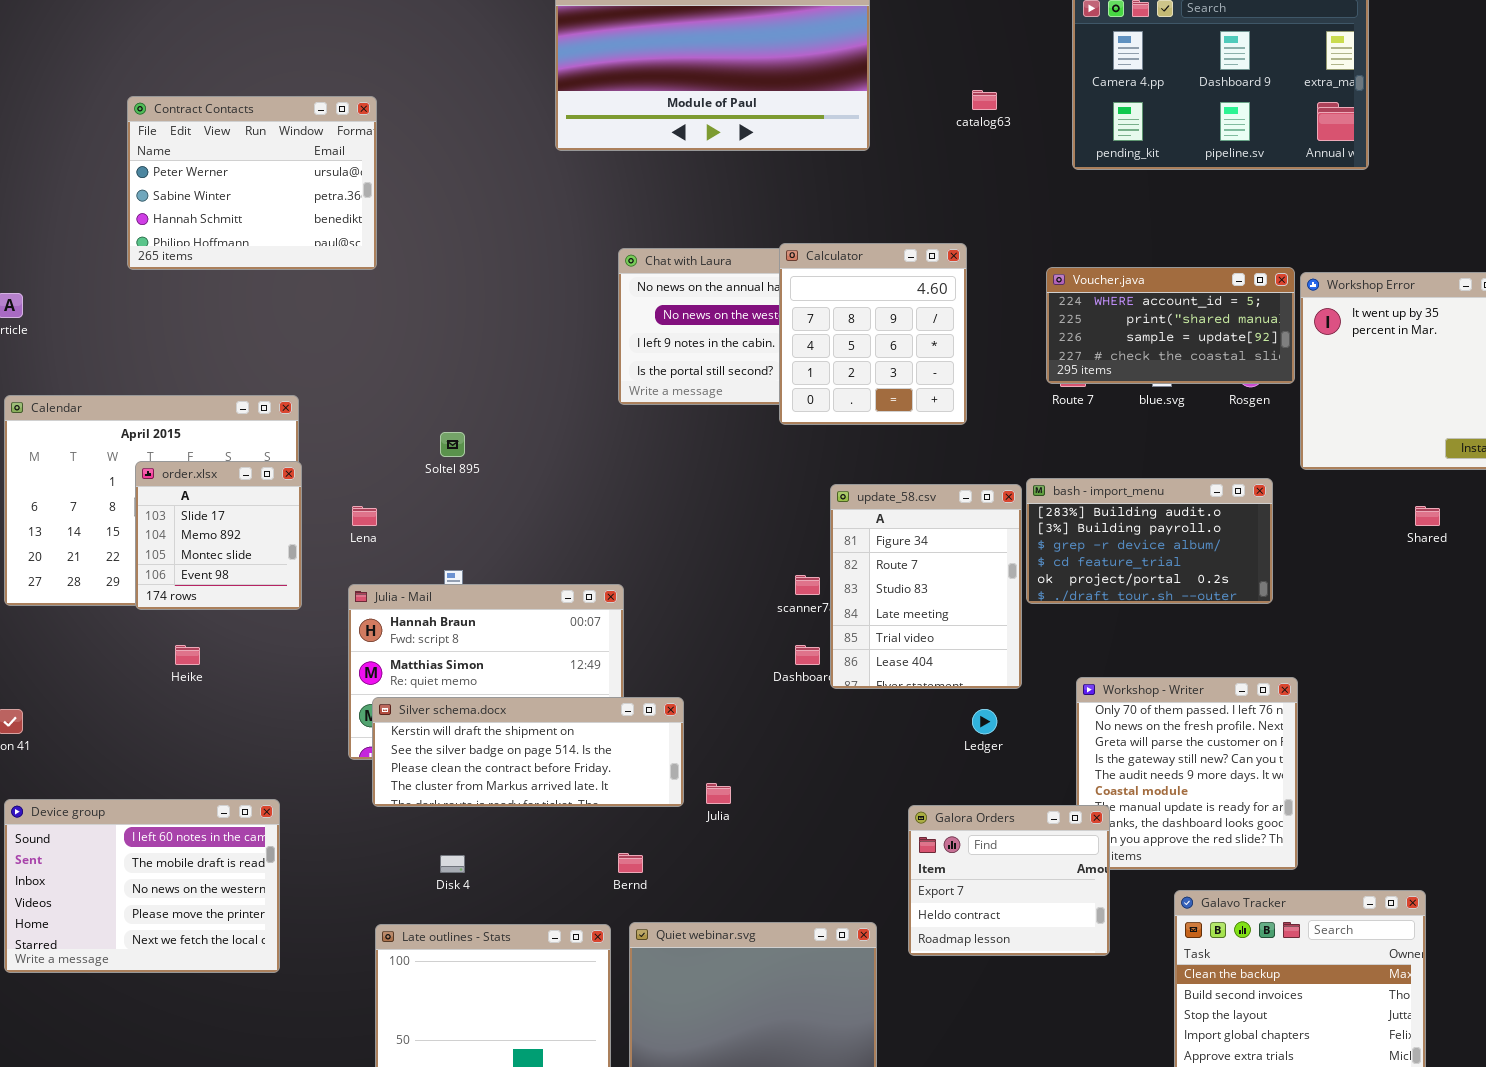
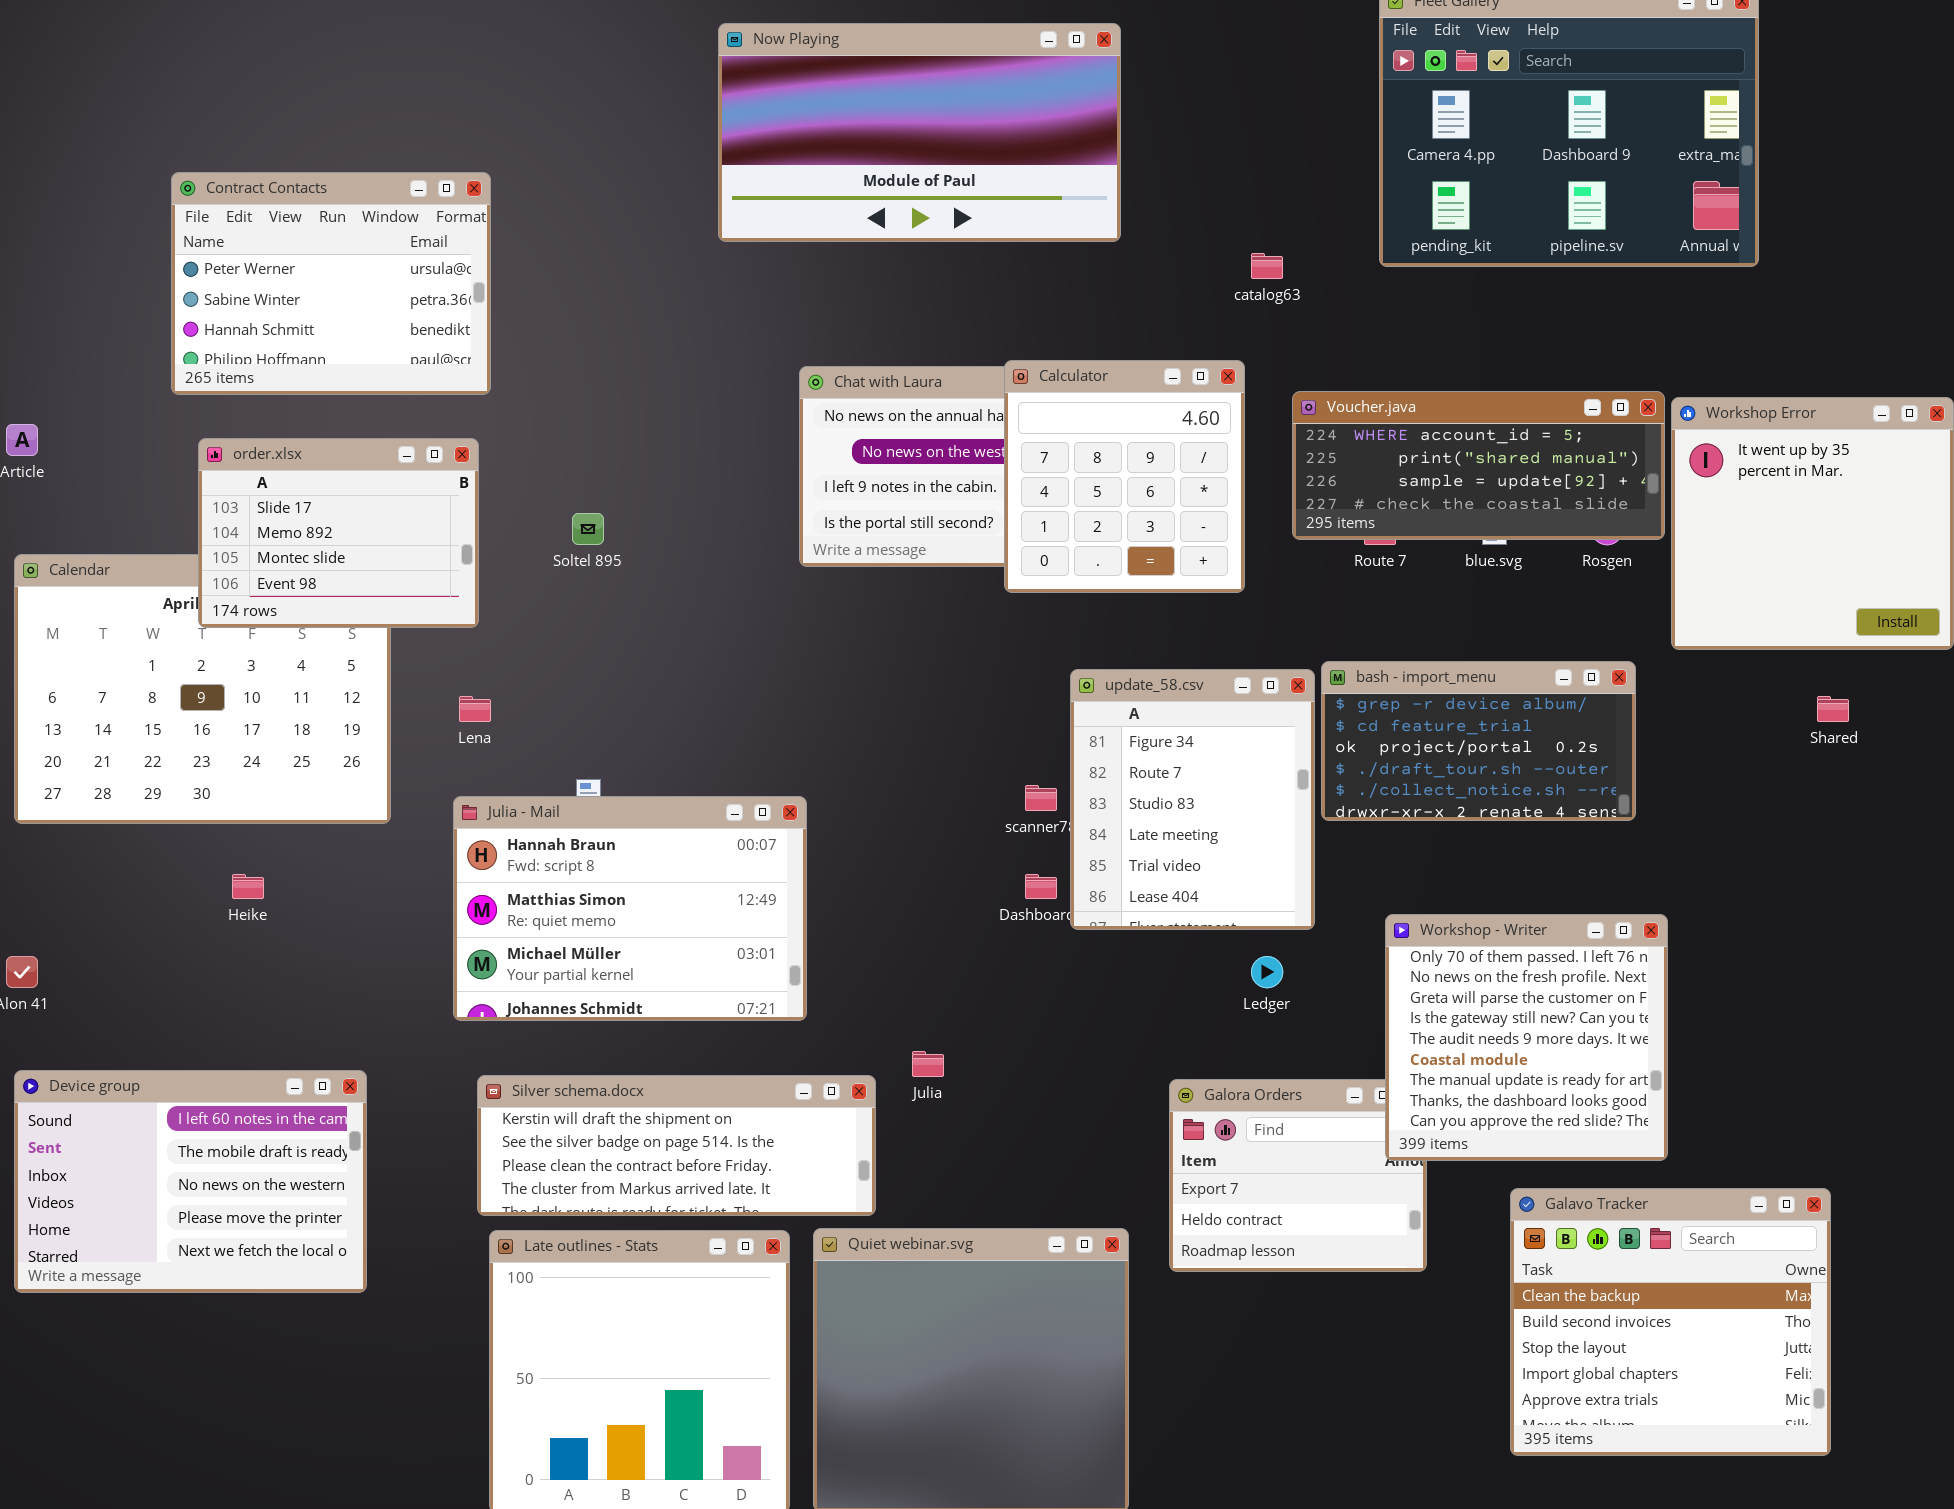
catalog63: [972,90,997,110] -> [1251,253,1283,279], moved
Voucher.java: [1046,267,1295,384] -> [1292,391,1665,540], resized
Soltel 895: [440,432,465,457] -> [572,513,604,545], moved
order.xlsx: [135,461,302,610] -> [198,438,479,628], moved, resized
bash - import_menu: [1026,478,1273,604] -> [1321,661,1636,821], scrolled down 2 rows
Workshop - Writer: [1076,677,1298,870] -> [1385,914,1668,1161], raised
Silver schema.docx: [372,697,684,807] -> [477,1075,876,1216], moved

